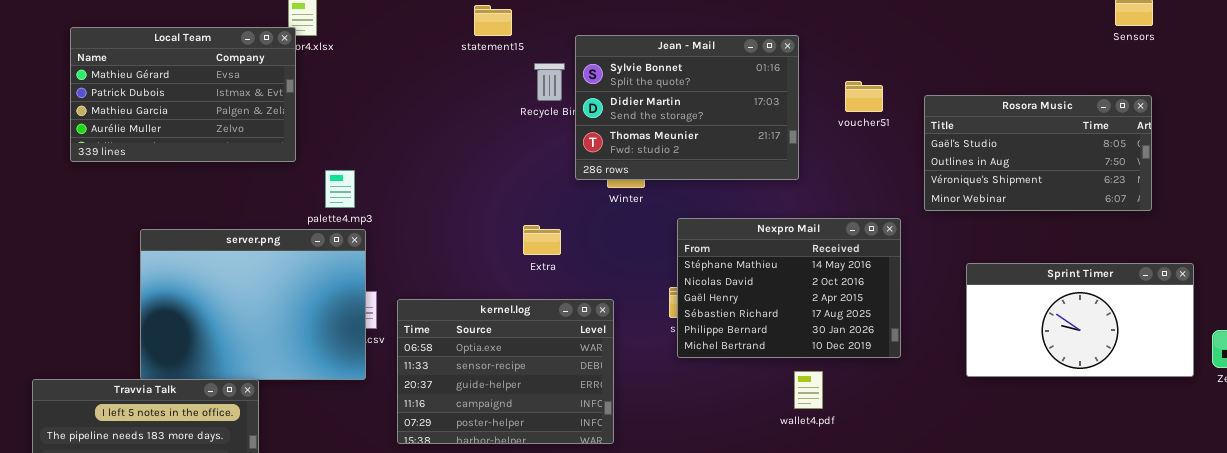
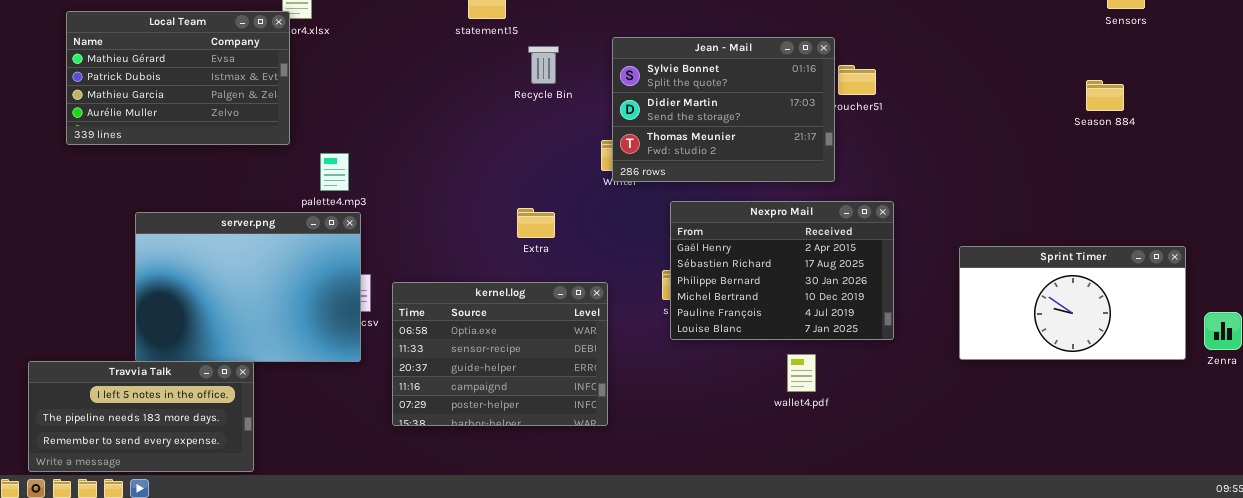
Jean - Mail: [575,35,799,180] -> [612,37,835,182], moved
Rosora Music: [924,95,1152,211] -> none, closed
Nexpro Mail: [677,218,901,358] -> [670,201,894,340], scrolled down 2 rows

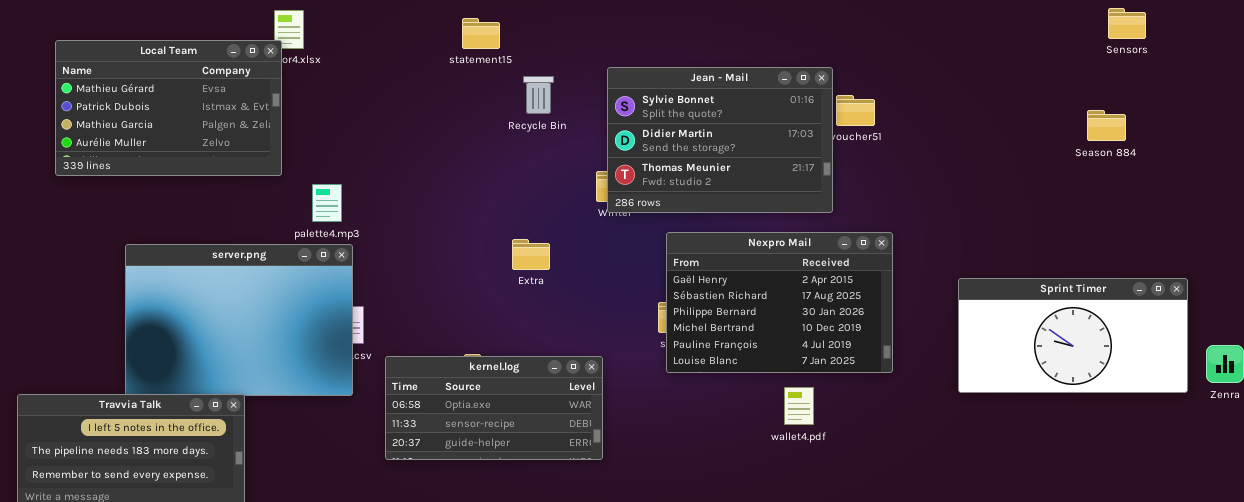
kernel.log: [392,282,608,426] -> [385,356,603,460], resized

